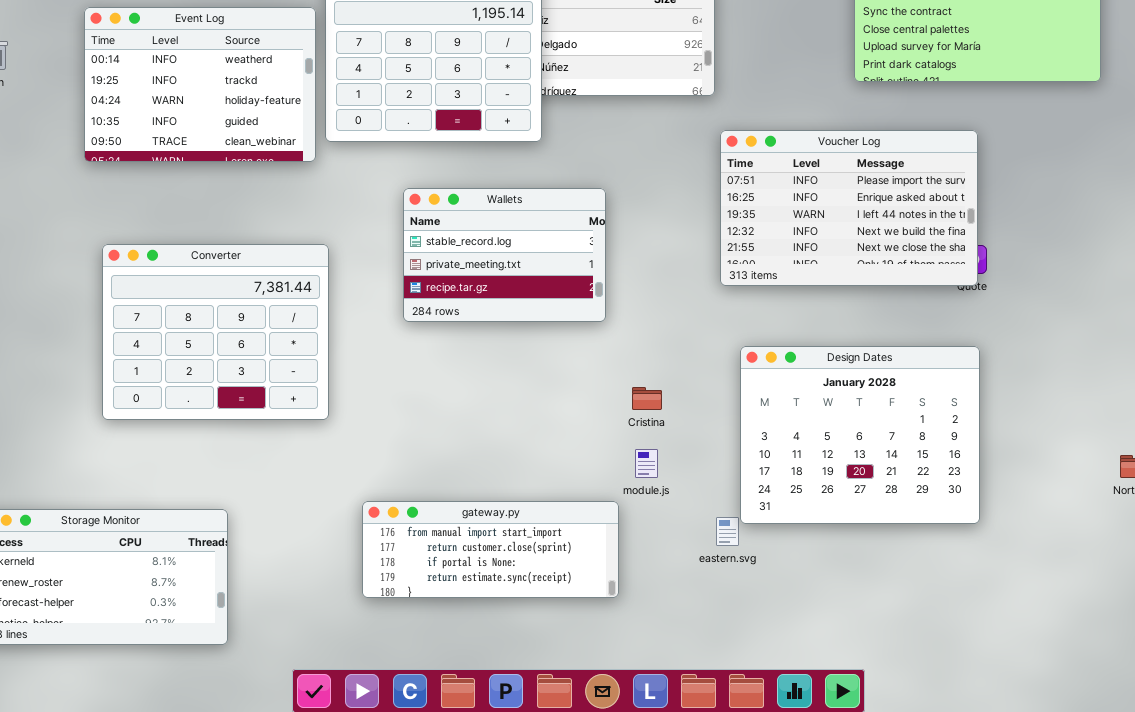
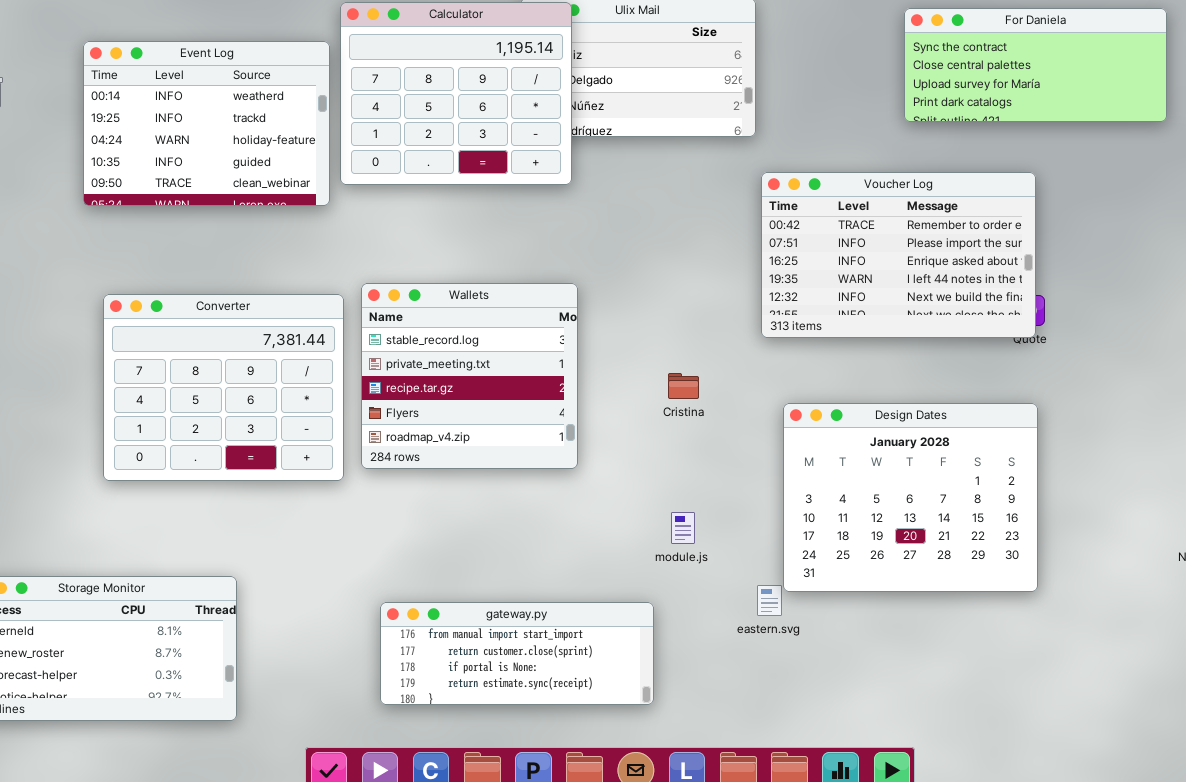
Voucher Log: [720,130,978,286] -> [761,172,1036,338], scrolled up 1 row
Wallets: [403,188,606,322] -> [361,283,578,469], moved, resized
Cristina: [632,387,662,410] -> [668,373,699,399], moved
gateway.py: [362,501,619,598] -> [380,602,654,705], moved

